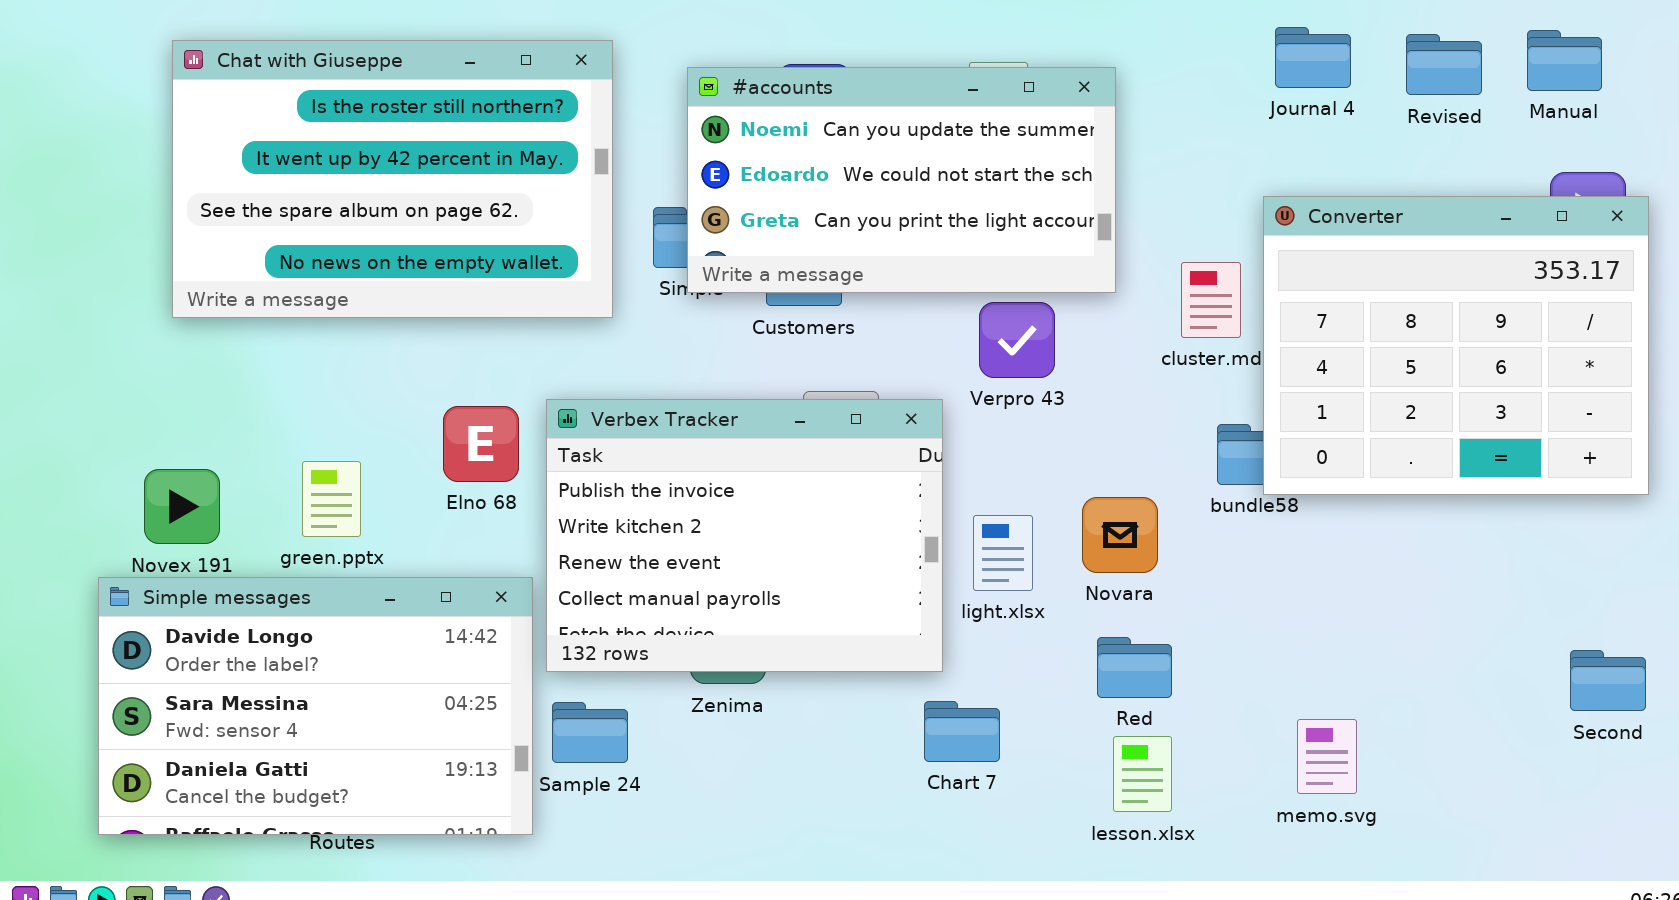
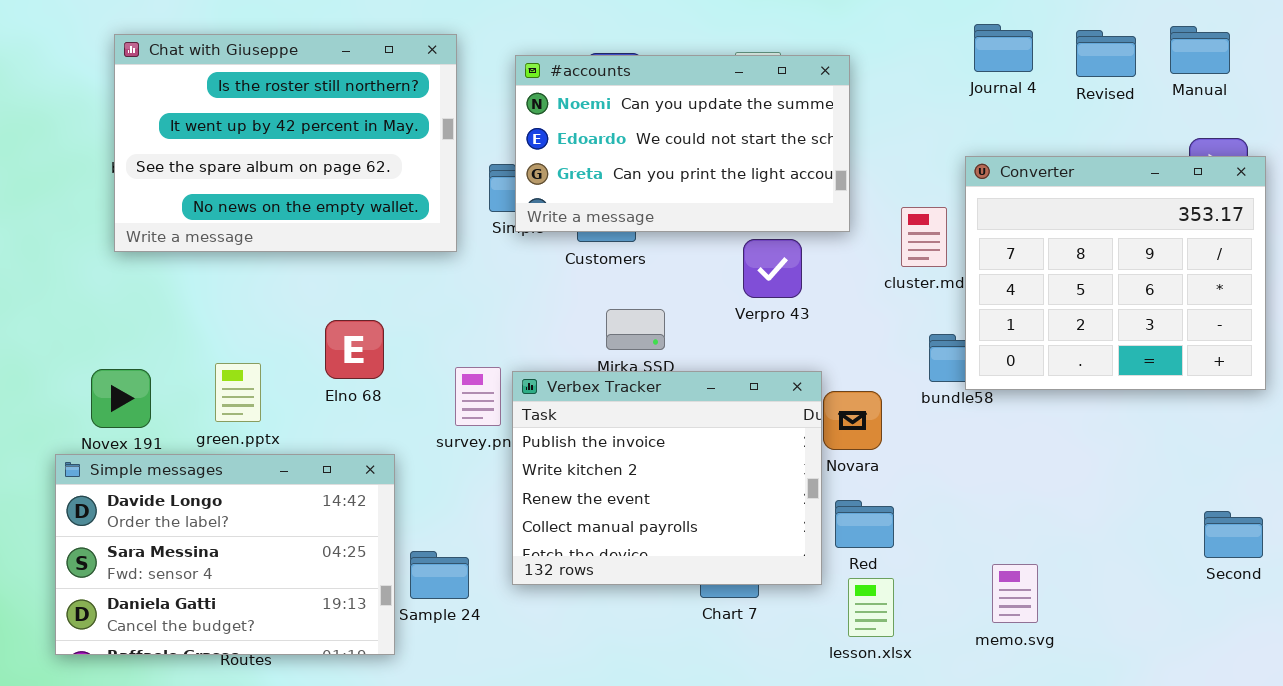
Verbex Tracker: [546,399,943,672] -> [512,371,822,585], moved

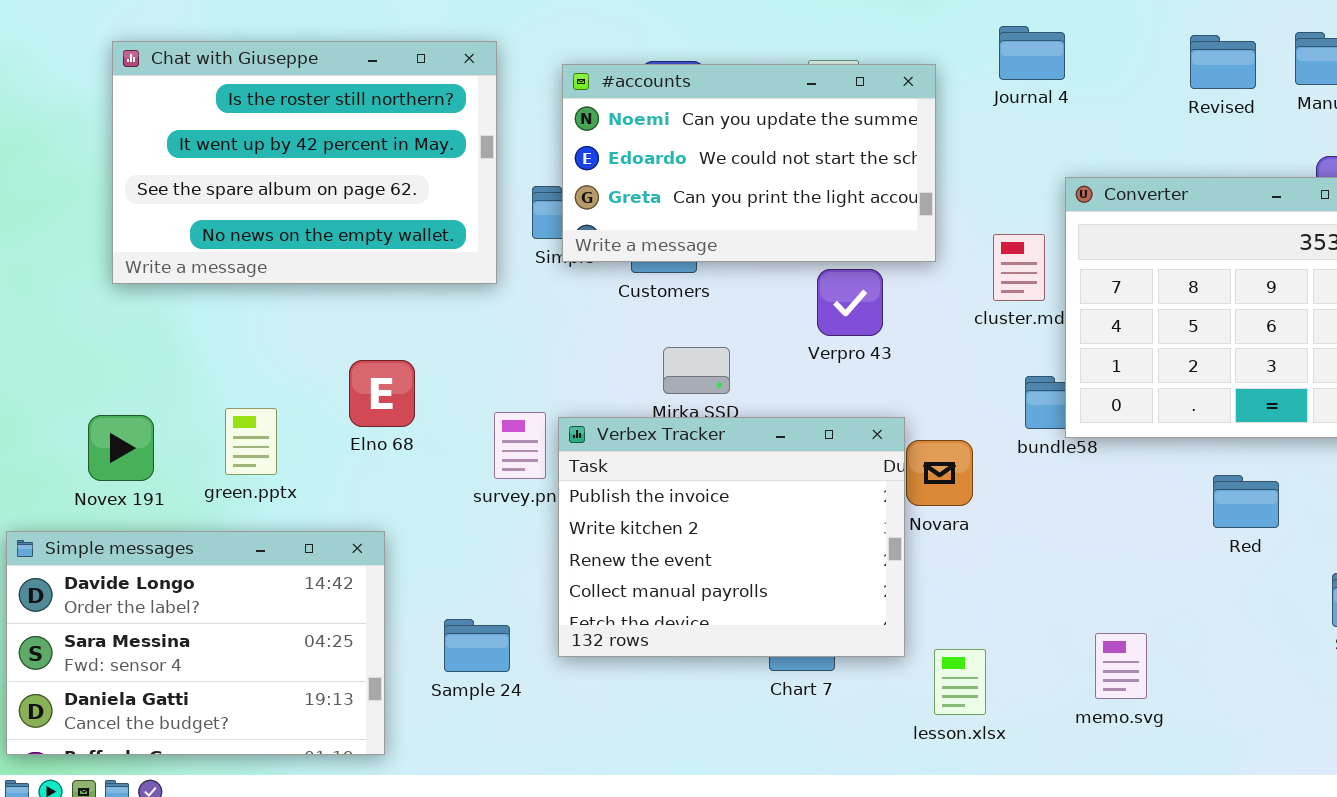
Journal 4: [974,24,1033,72] -> [999,26,1065,80], moved
Simple messages: [55,454,395,655] -> [6,531,385,755], moved
Red: [835,500,894,548] -> [1213,475,1279,528], moved

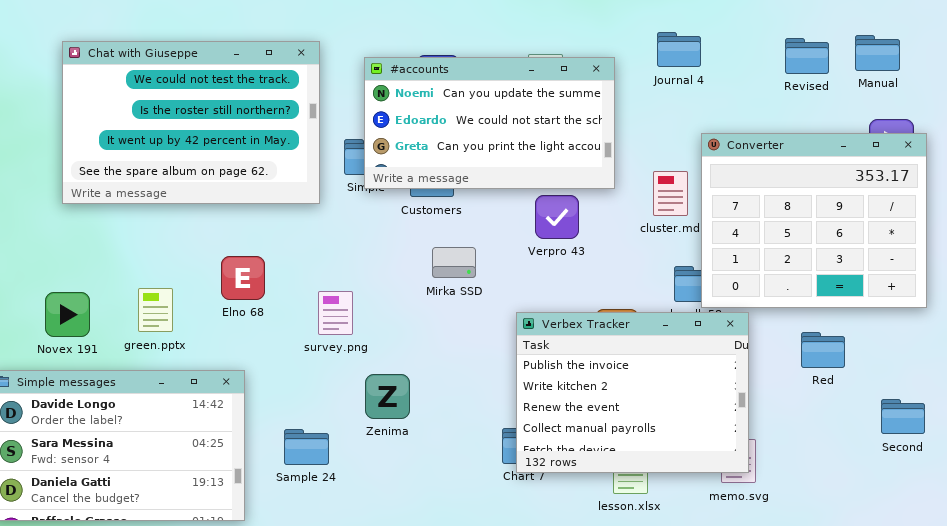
Chat with Giuseppe: [112,41,497,284] -> [62,41,320,204], scrolled up 1 row
Verbex Tracker: [558,417,905,657] -> [516,312,749,473], moved

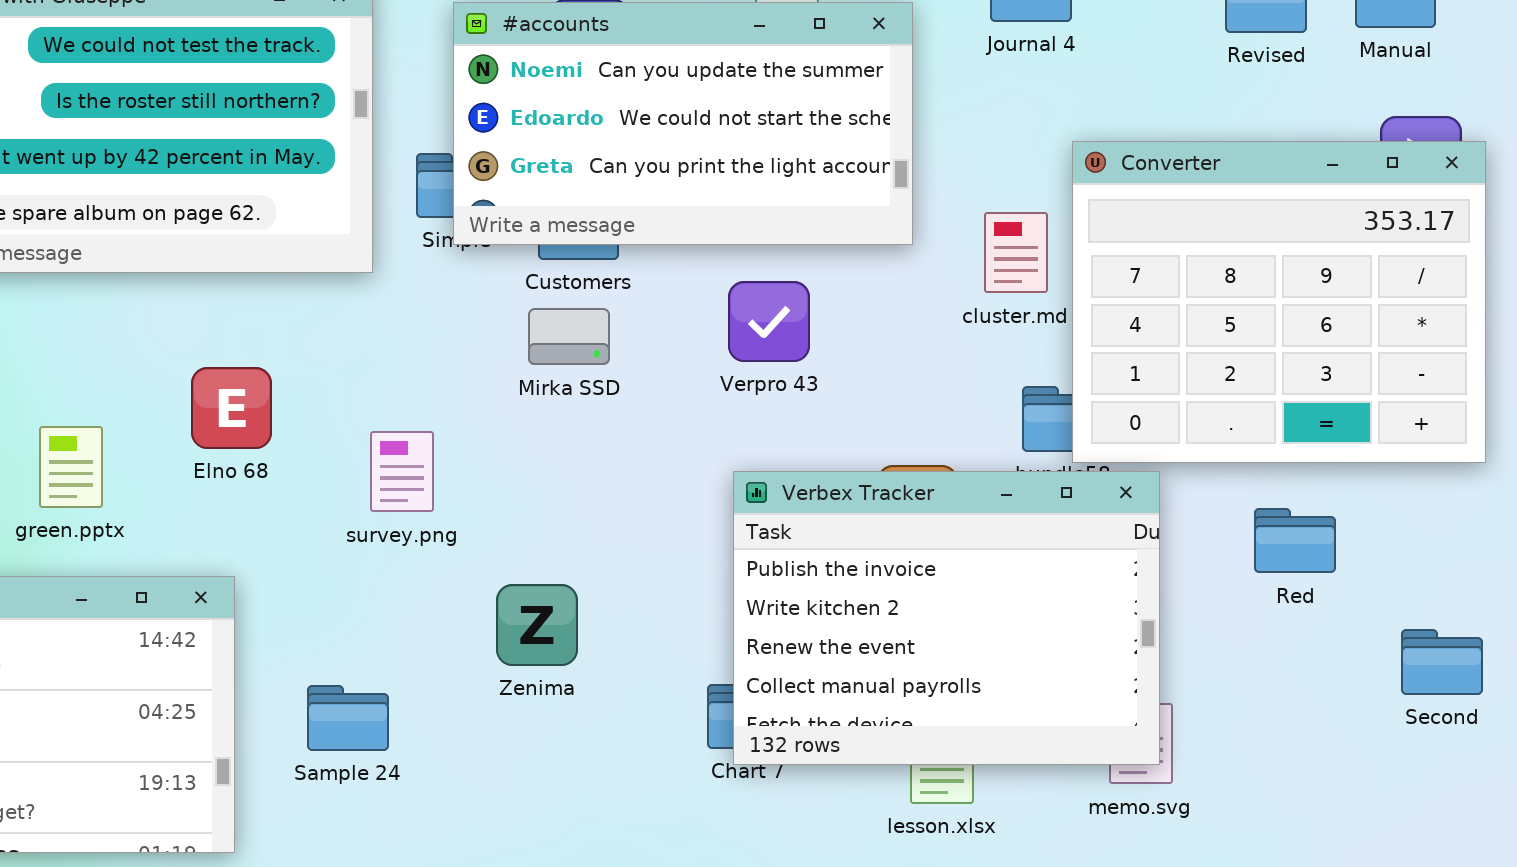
Verpro 43: [535,195,579,239] -> [728,281,810,362], moved
Mirka SSD: [432,247,476,278] -> [528,308,610,365], moved
Zenima: [365,374,410,419] -> [496,584,578,666], moved

